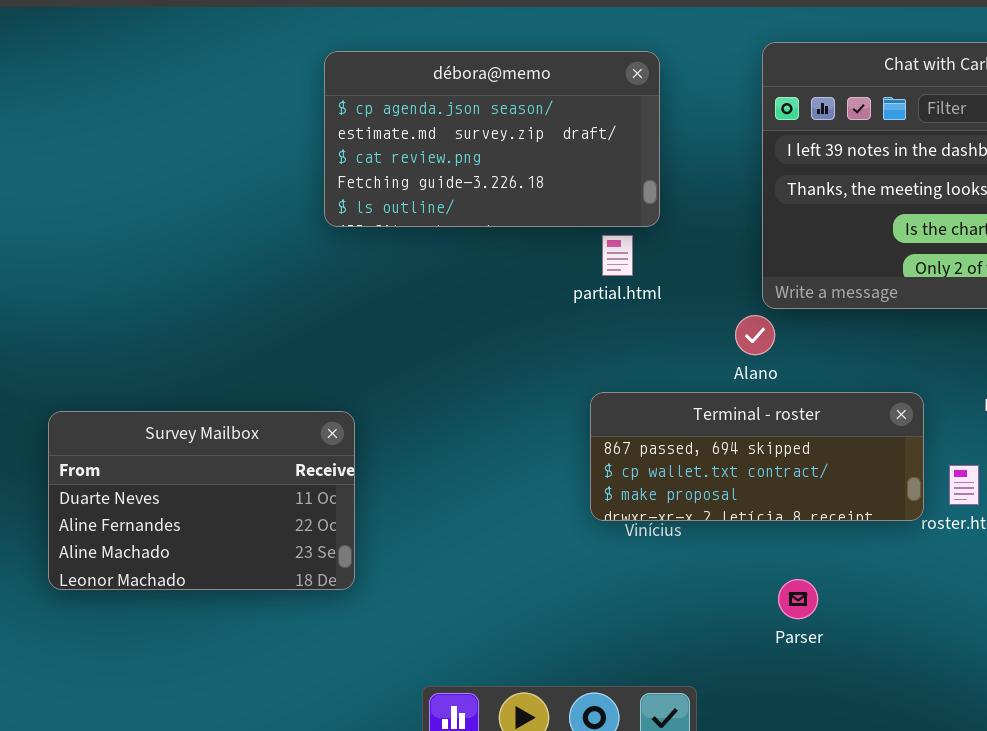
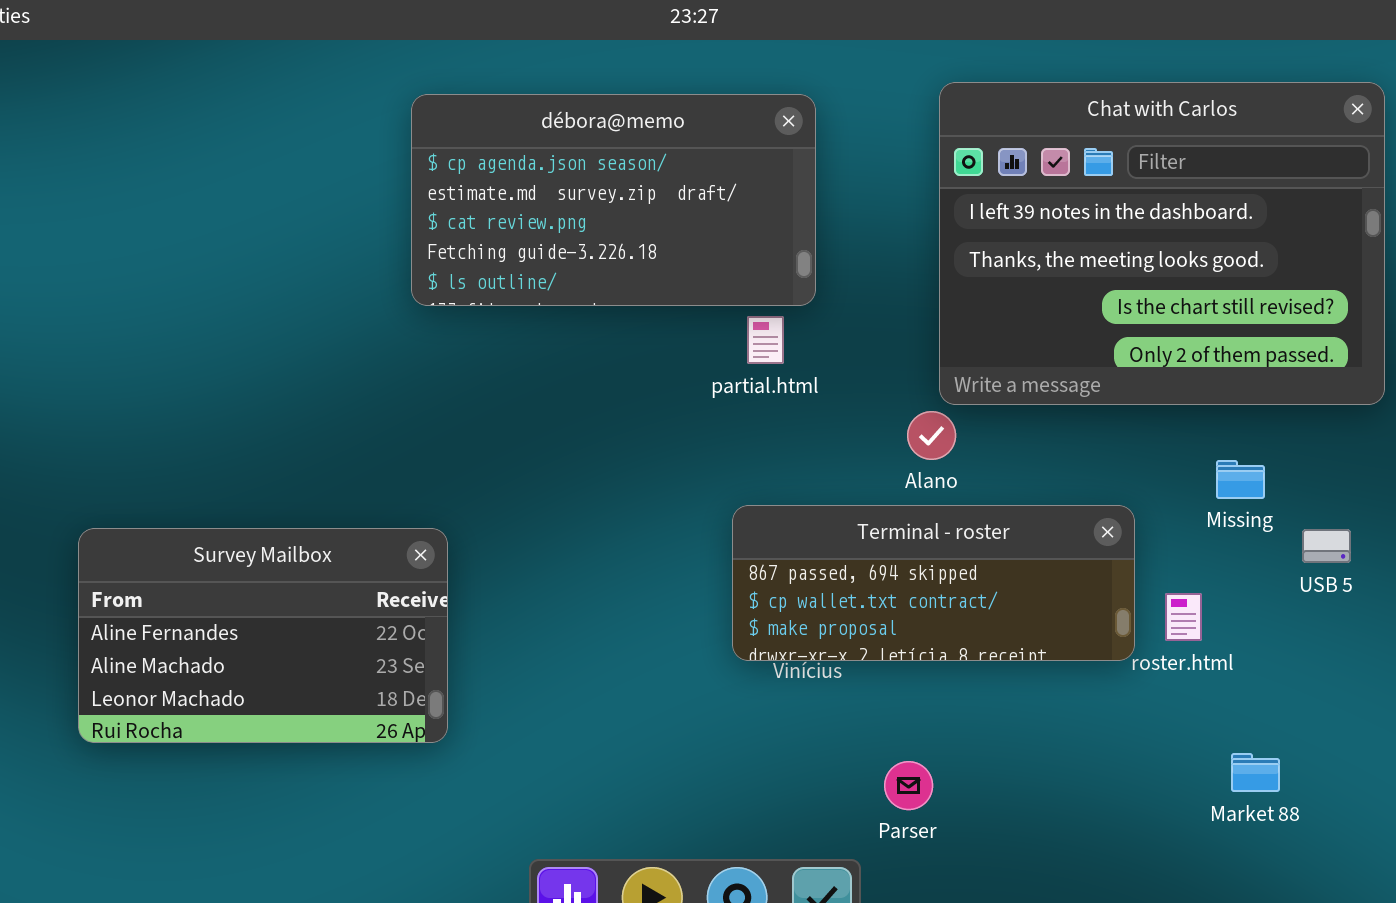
Survey Mailbox: [48,411,355,590] -> [78,528,448,743], scrolled down 1 row
Parser: [778,579,818,619] -> [884,761,933,810], moved

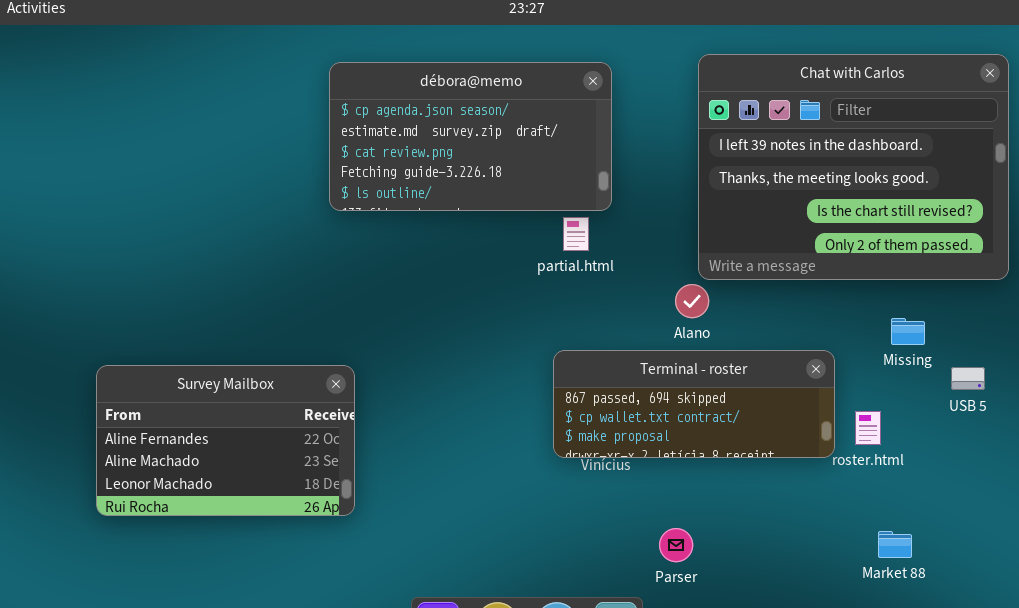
Market 88: [1231,753,1280,792] -> [878,531,912,558], moved

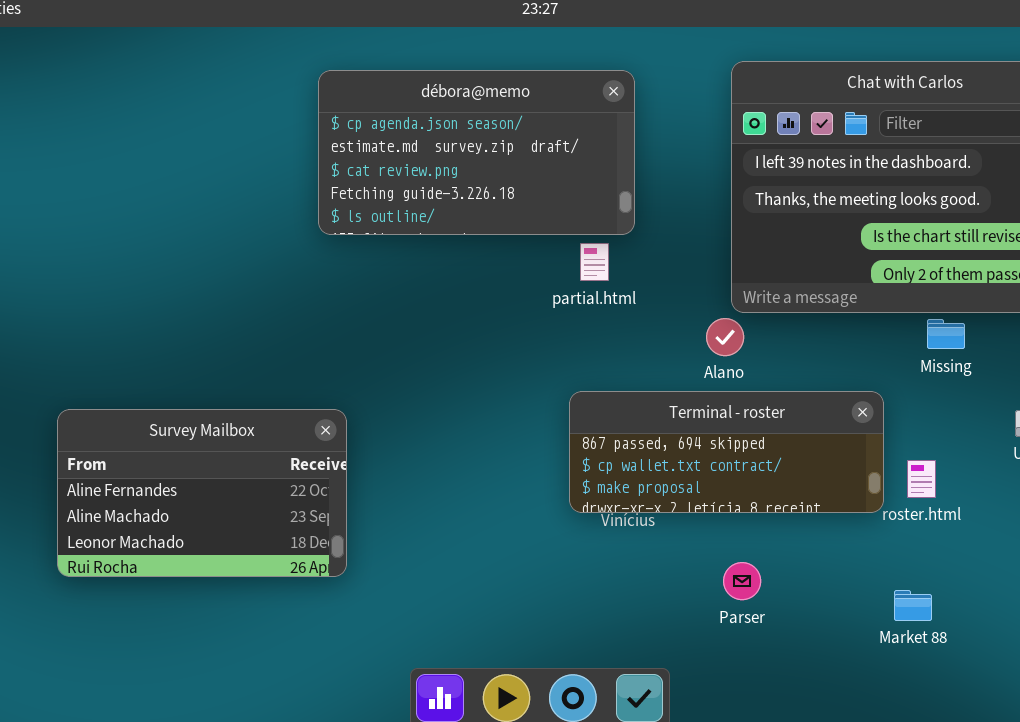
Missing: [891,318,925,345] -> [927,319,965,349], moved
Parser: [659,528,693,562] -> [723,562,761,600], moved
Market 88: [878,531,912,558] -> [894,590,932,621], moved

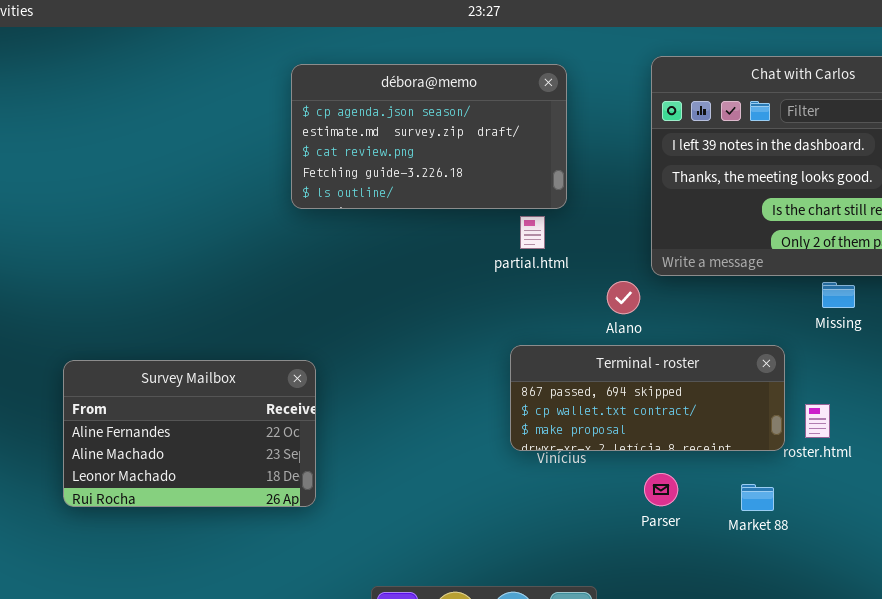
Alano: [706,318,744,356] -> [607,281,640,314], moved
Parser: [723,562,761,600] -> [644,473,678,506], moved
Market 88: [894,590,932,621] -> [741,484,774,511], moved

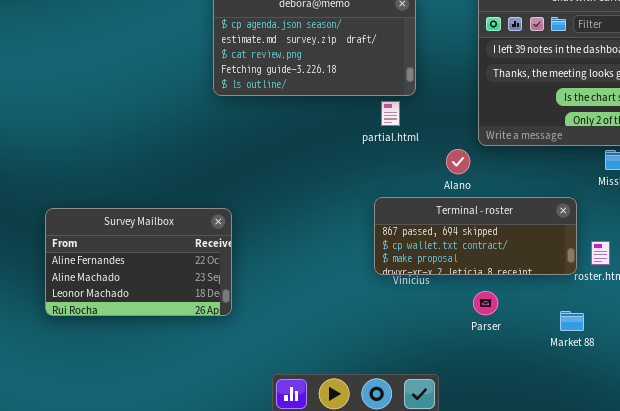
Market 88: [741,484,774,511] -> [560,311,584,331], moved

